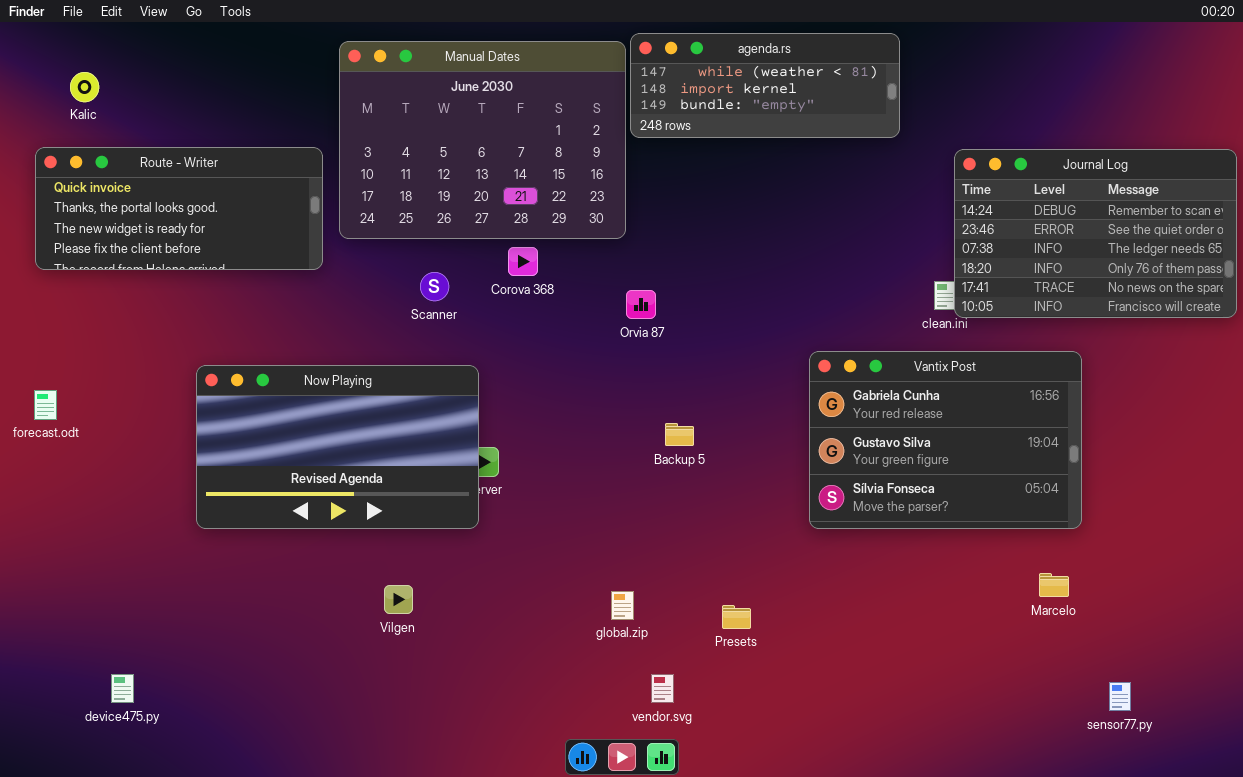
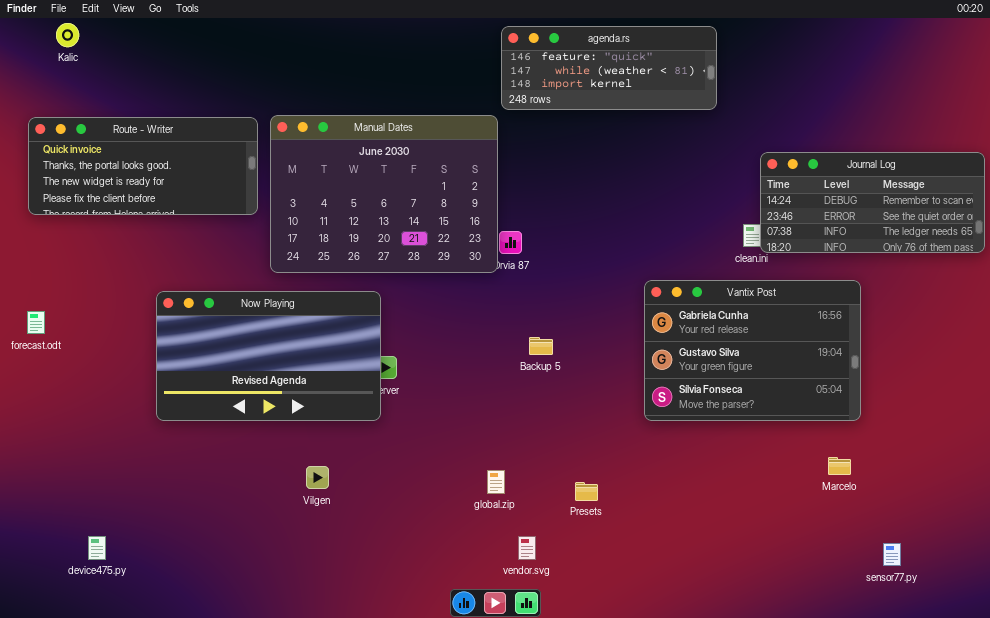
agenda.rs: [630,33,900,138] -> [501,26,717,110], scrolled up 1 row
Manual Dates: [339,41,626,239] -> [270,115,498,273], moved
Kalic: [70,72,99,102] -> [56,23,79,47], moved
Journal Log: [954,149,1237,318] -> [760,152,985,253], resized

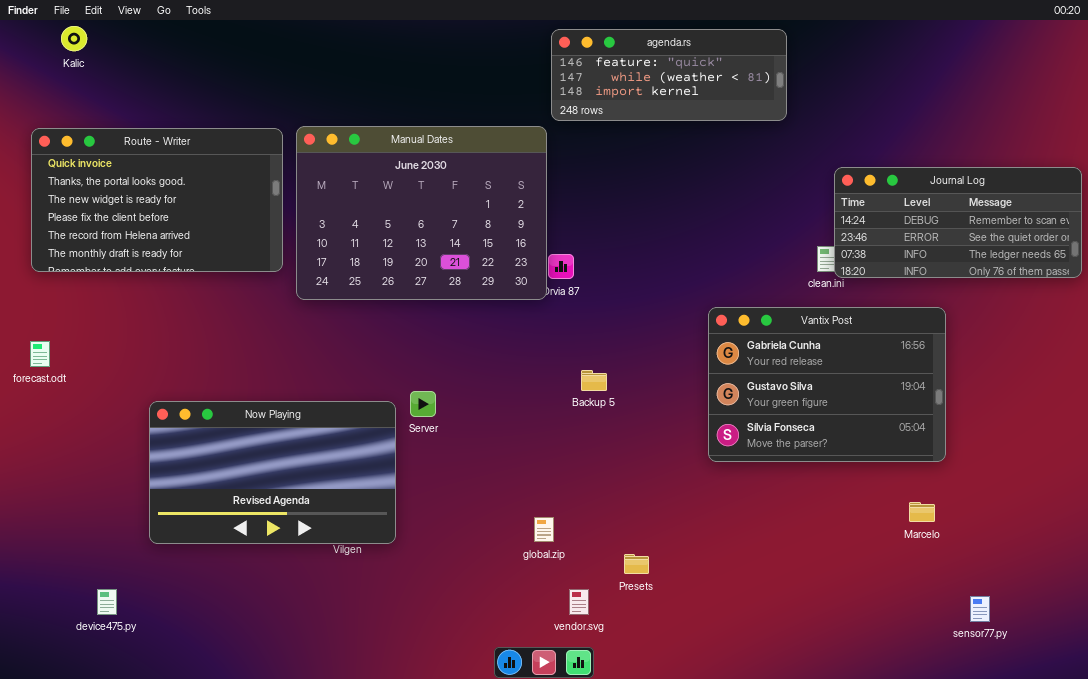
Route - Writer: [28,117,258,215] -> [31,128,283,272], resized
Now Playing: [156,291,381,421] -> [149,401,396,544], moved
Presets: [575,482,598,501] -> [624,554,649,574], moved

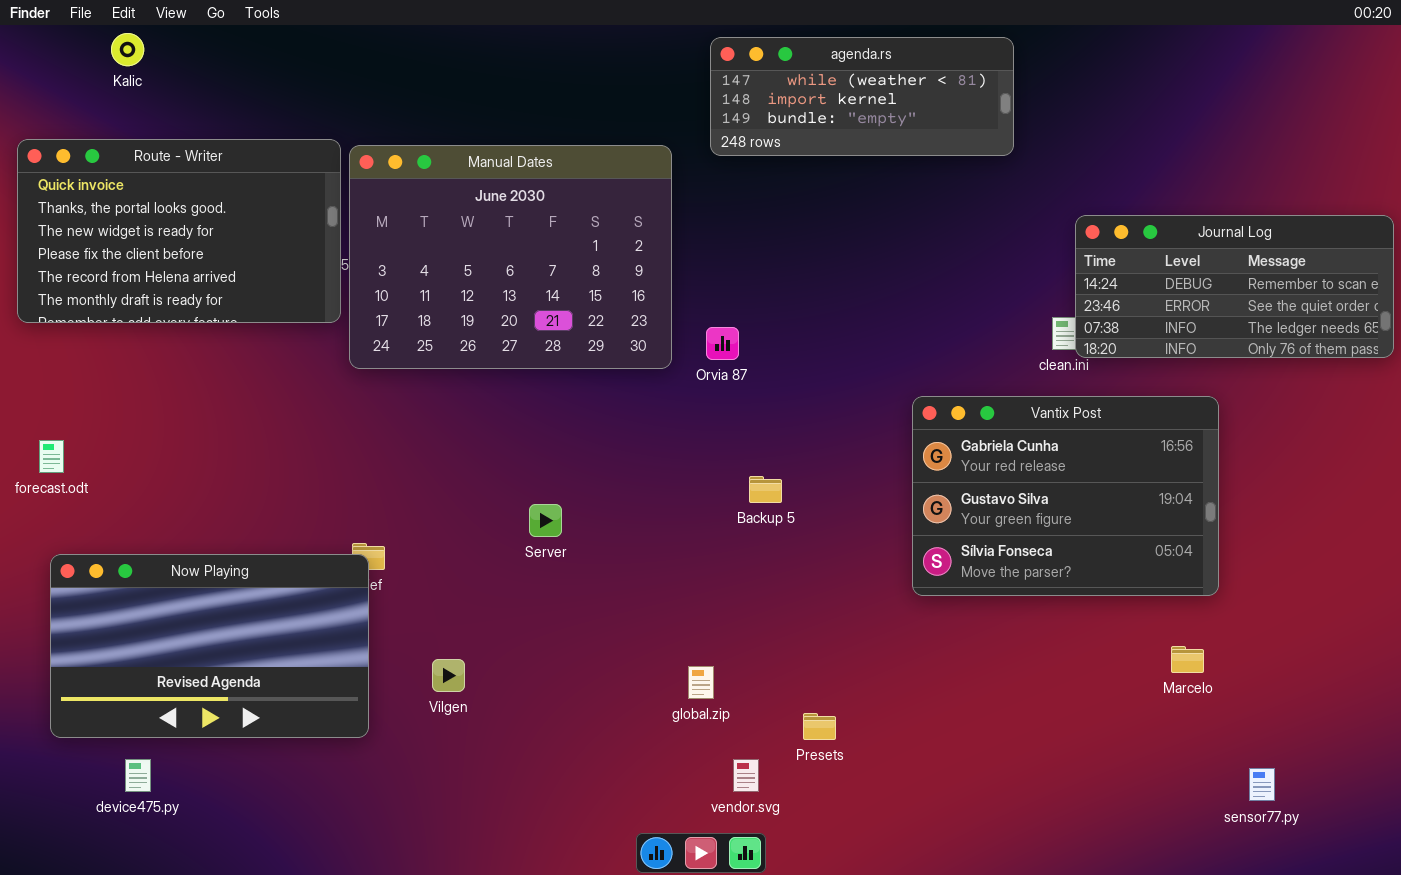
Kalic: [61,26,87,51] -> [111,33,144,66], moved
agenda.rs: [551,29,787,121] -> [710,37,1014,156], scrolled down 1 row
Manual Dates: [296,126,547,300] -> [349,145,672,369], moved
Route - Writer: [31,128,283,272] -> [17,139,341,323], moved
Now Playing: [149,401,396,544] -> [50,554,369,738], moved

